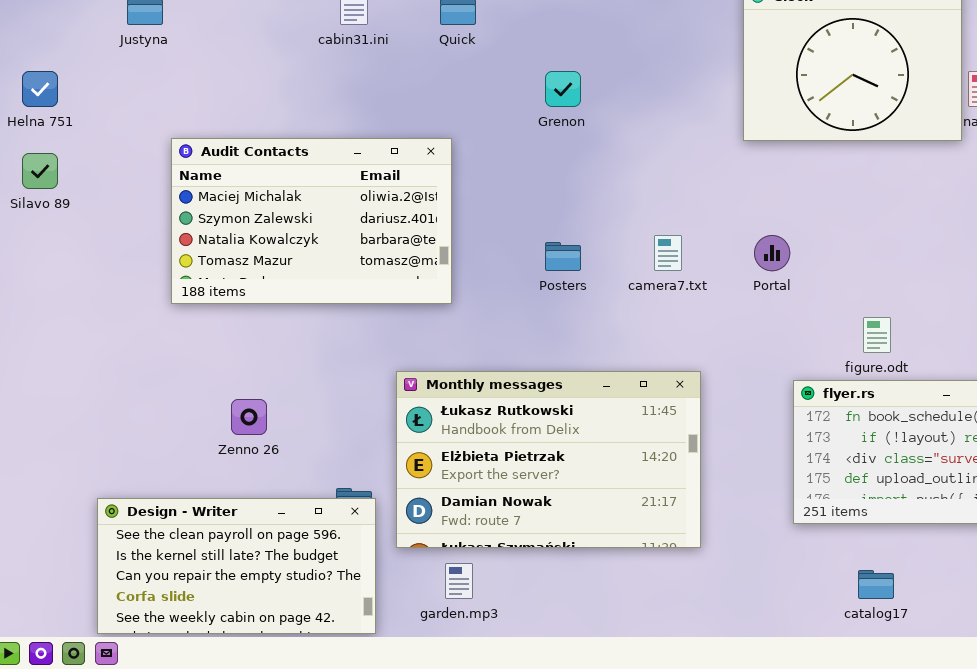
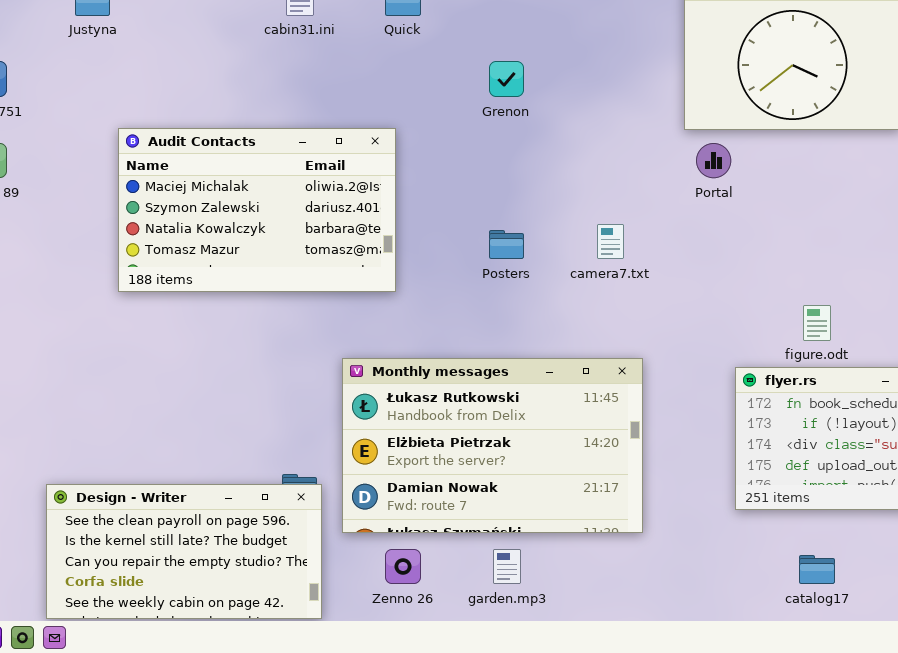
Portal: [754,235,790,271] -> [696,143,731,178], moved
Zenno 26: [231,399,267,435] -> [385,549,421,584], moved
garden.mp3: [445,563,473,599] -> [493,549,521,584], moved

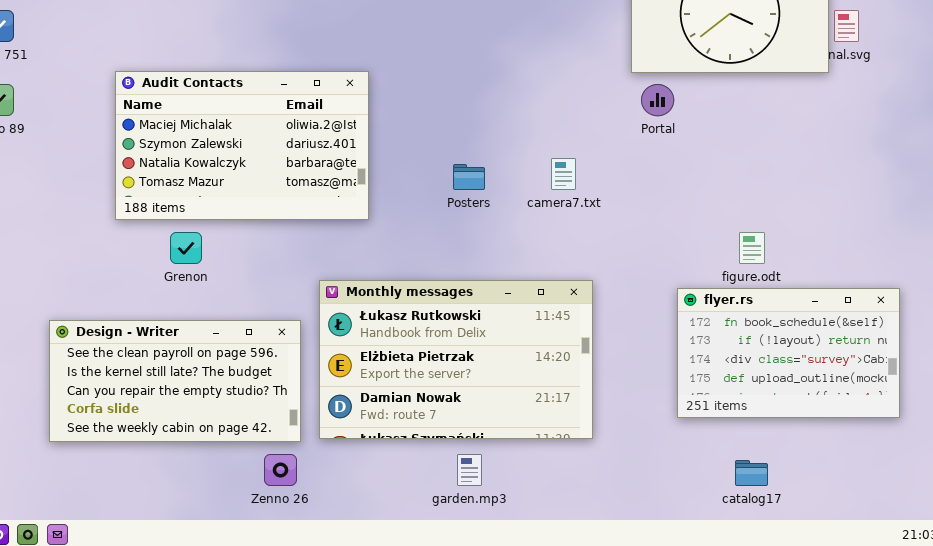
Grenon: [489,61,524,97] -> [170,232,202,264], moved
Design - Writer: [46,484,322,619] -> [49,320,301,442], moved
Zenno 26: [385,549,421,584] -> [264,454,297,486], moved

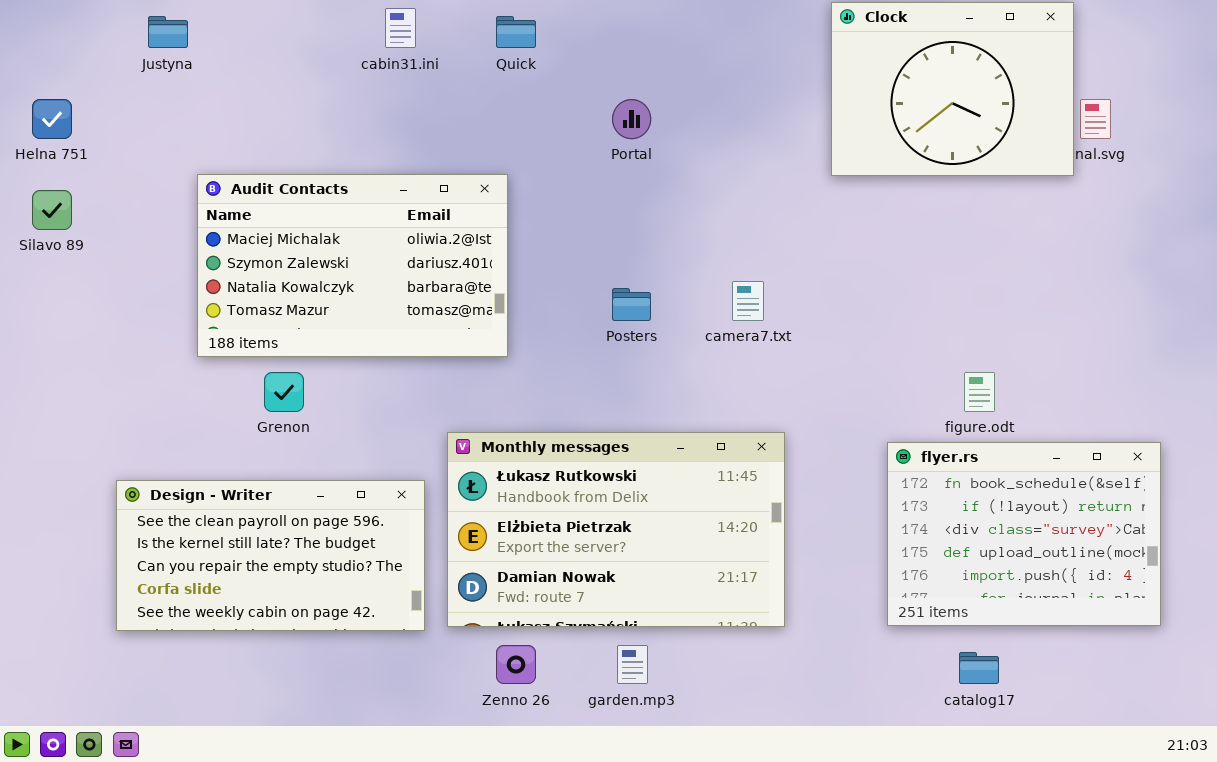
Portal: [641,84,674,116] -> [612,99,651,139], moved
flyer.rs: [677,288,900,418] -> [887,442,1161,626], resized
Zenno 26: [264,454,297,486] -> [496,645,536,684], moved

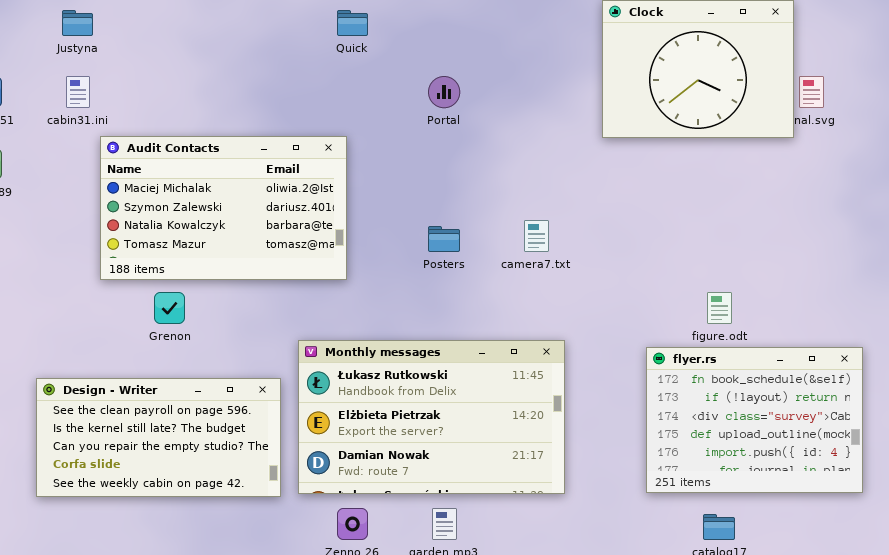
cabin31.ini: [385,8,416,48] -> [66,76,90,108], moved

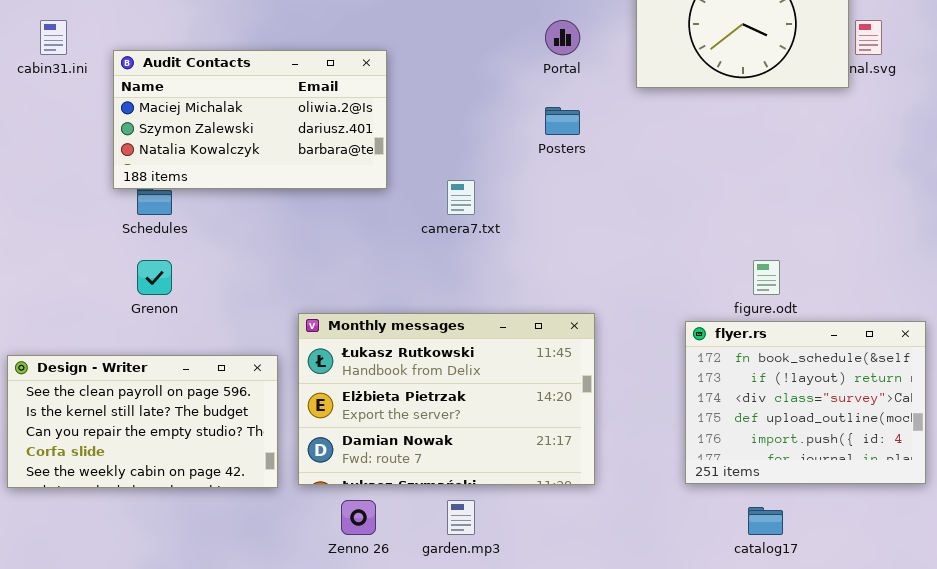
Portal: [428,76,460,108] -> [545,20,580,55], moved
Audit Contacts: [100,136,347,280] -> [113,50,387,189], moved, resized
camera7.txt: [524,220,549,252] -> [447,180,475,215], moved
Posters: [428,226,460,252] -> [545,107,580,135], moved

